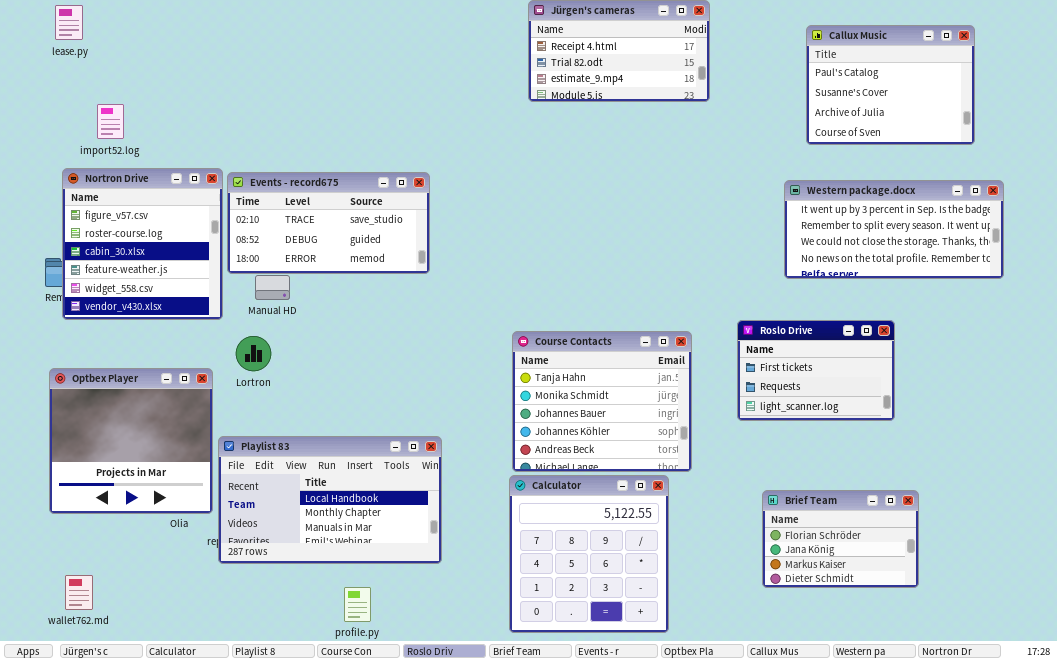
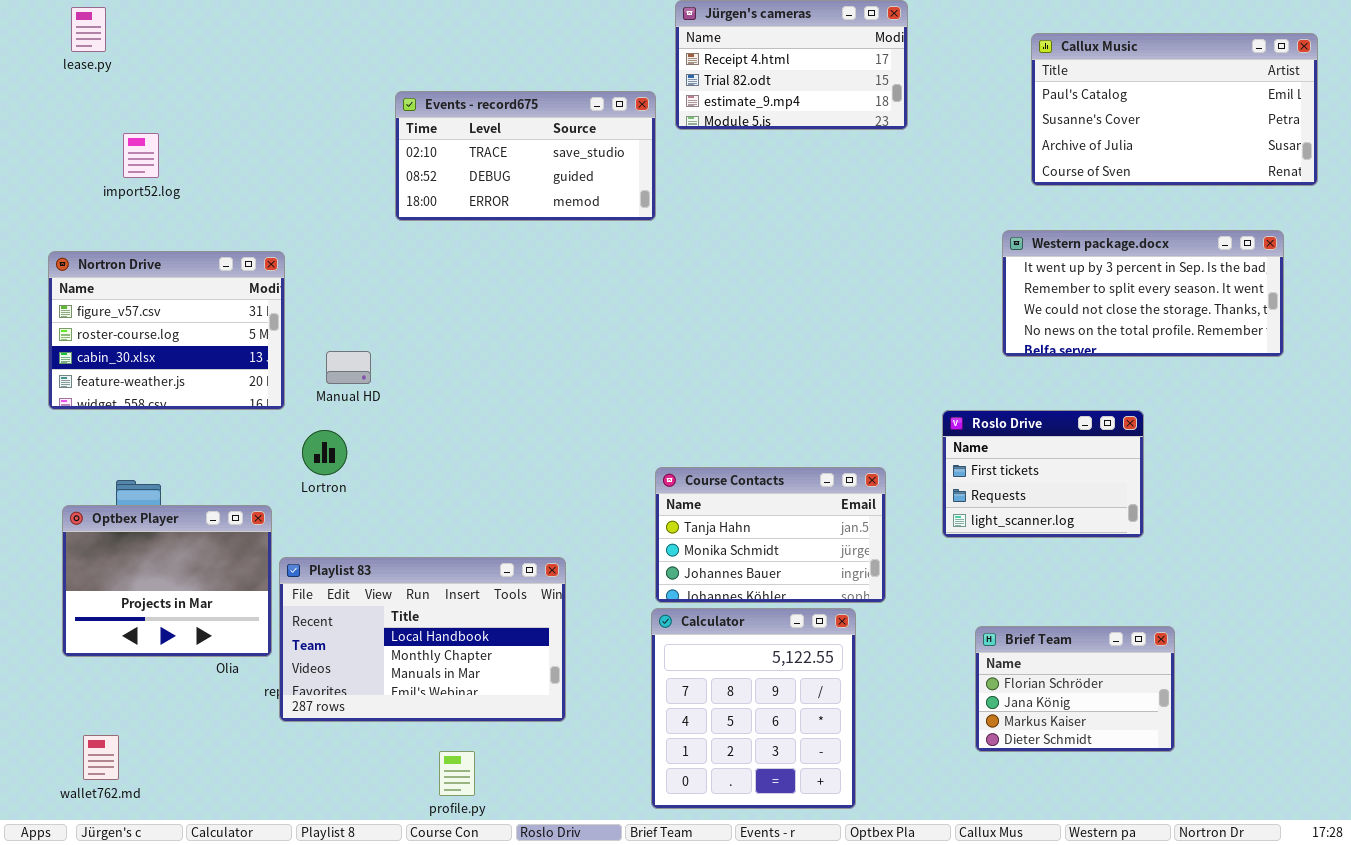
Callux Music: [806,25,975,145] -> [1031,33,1318,186], resized
Nortron Drive: [62,168,223,320] -> [48,251,285,410], resized
Events - record675: [227,172,430,274] -> [395,91,656,221], moved
Course Contacts: [512,331,692,472] -> [655,467,886,603], resized
Optbex Player: [49,368,213,514] -> [62,505,272,657], resized

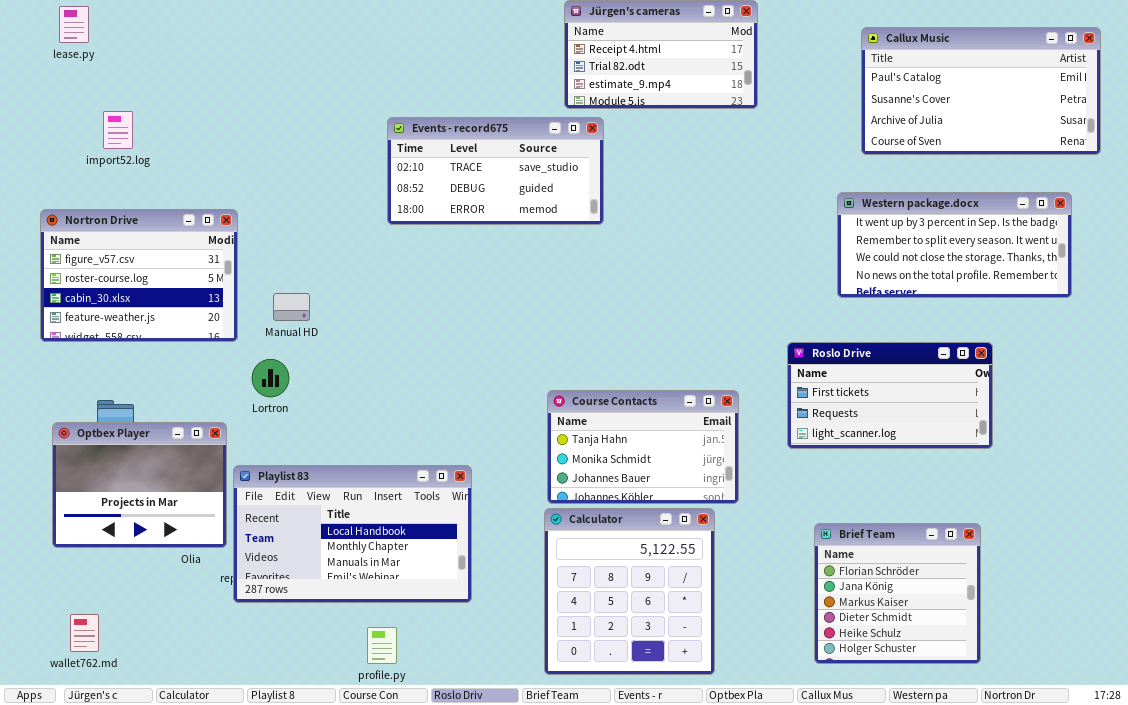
Events - record675: [395,91,656,221] -> [387,117,604,225], moved
Roslo Drive: [942,410,1144,538] -> [787,342,993,449], resized
Brief Team: [975,626,1175,752] -> [814,523,981,664], resized

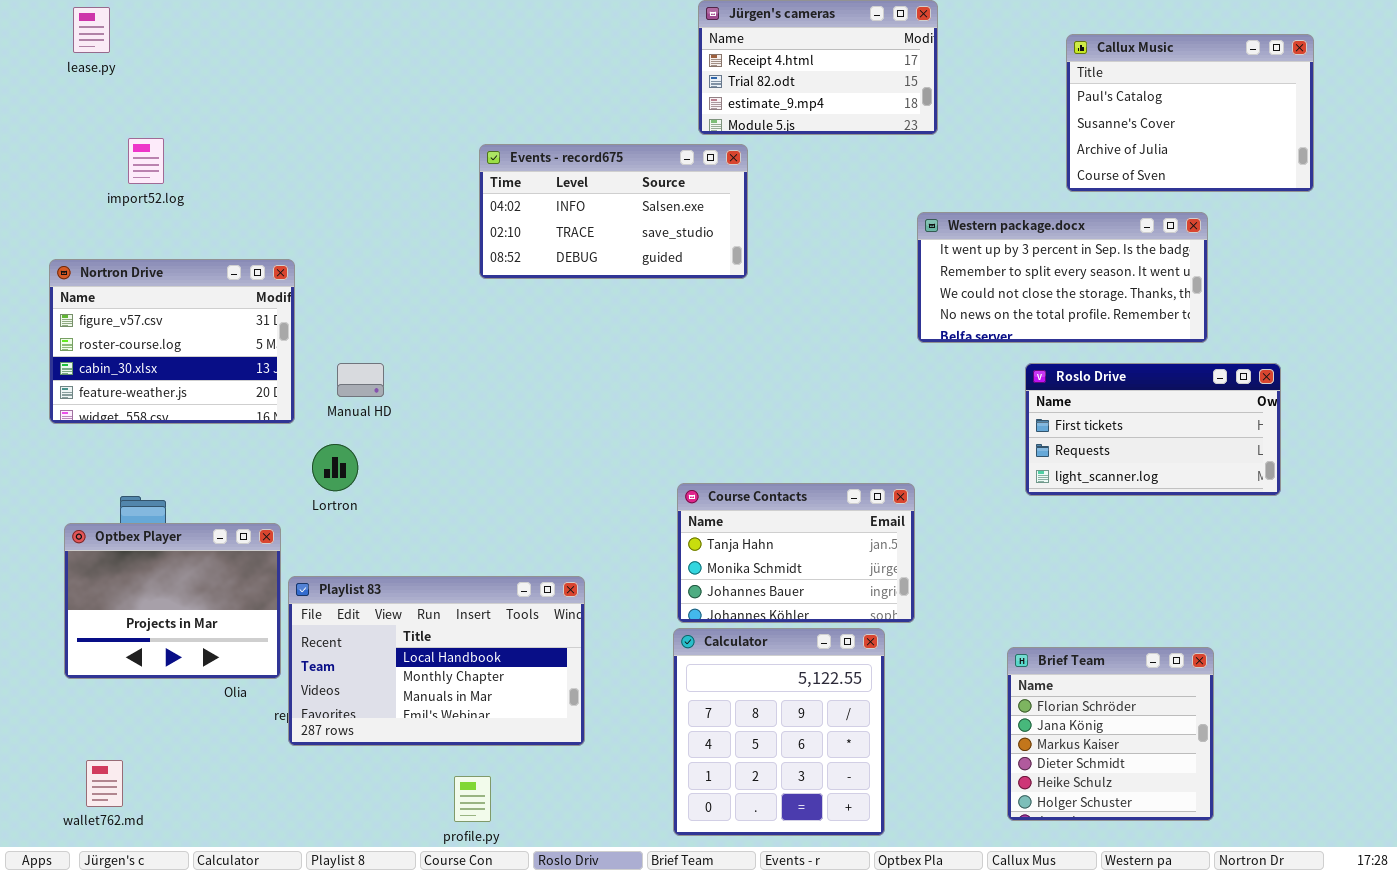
Callux Music: [861,27,1101,155] -> [1066,34,1314,192], resized
Events - record675: [387,117,604,225] -> [479,144,748,279], scrolled up 1 row
Western package.docx: [837,192,1072,298] -> [917,212,1208,343], moved
Roslo Drive: [787,342,993,449] -> [1025,363,1281,496], moved

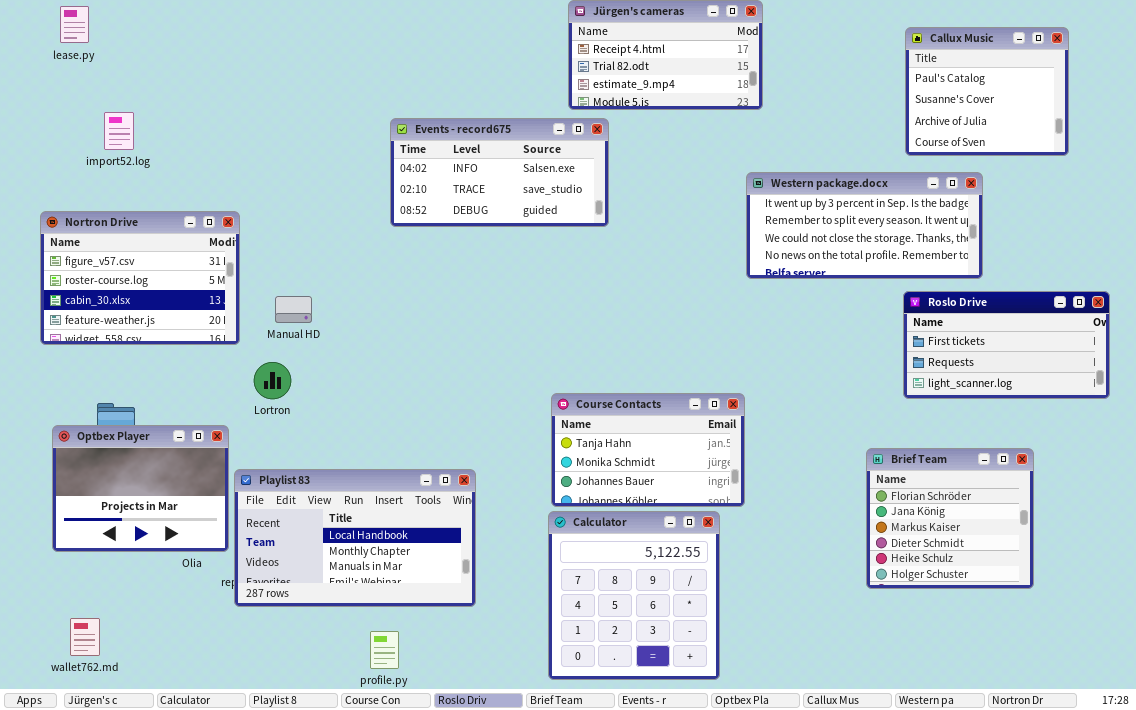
Callux Music: [1066,34,1314,192] -> [905,27,1069,156], resized
Roslo Drive: [1025,363,1281,496] -> [903,291,1110,399], moved
Brief Team: [1007,647,1214,821] -> [866,448,1034,589], moved

